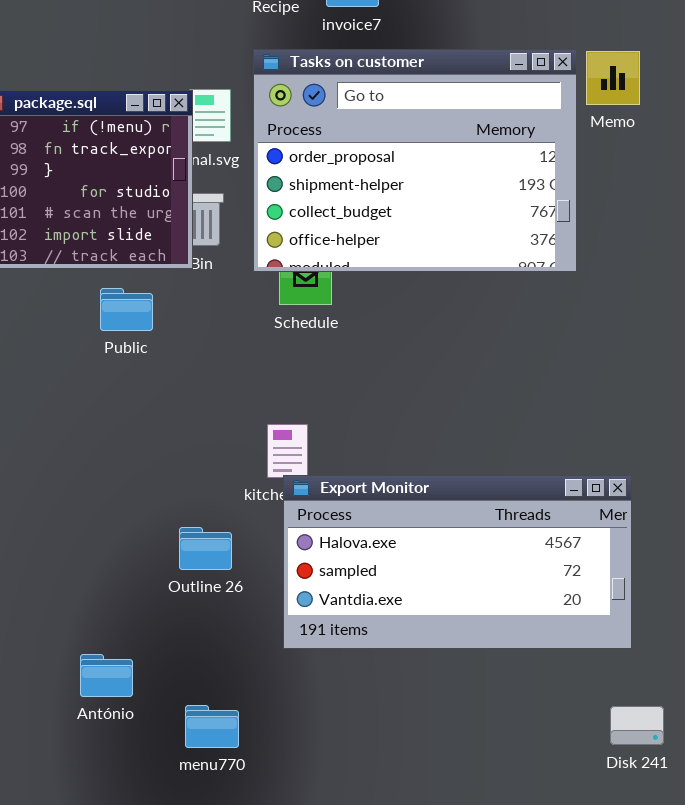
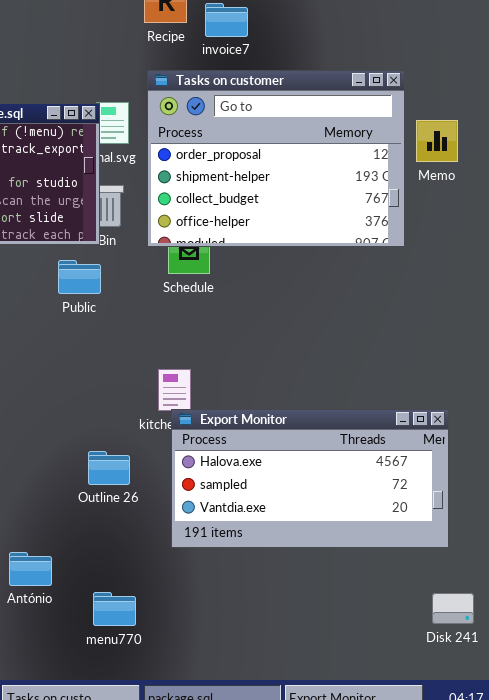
Memo: [586,51,640,105] -> [416,120,458,162], moved
Public: [100,288,153,331] -> [58,260,101,294], moved

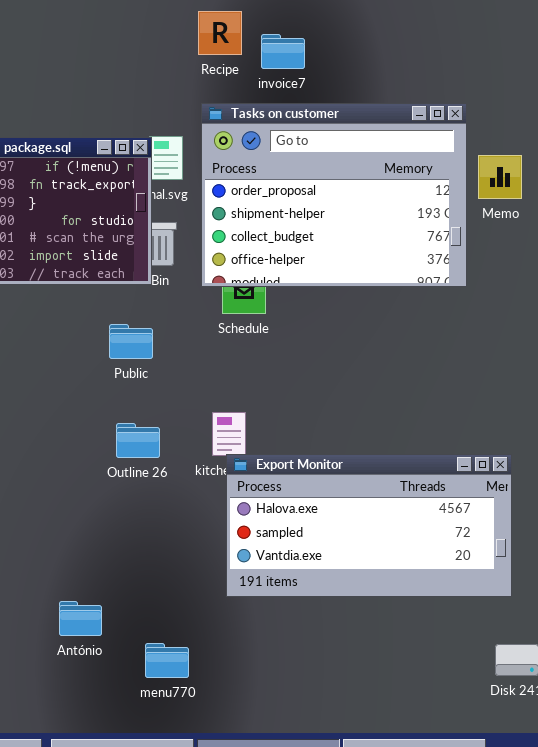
Public: [58,260,101,294] -> [109,324,153,359], moved
Outline 26: [88,451,130,485] -> [116,423,160,458], moved

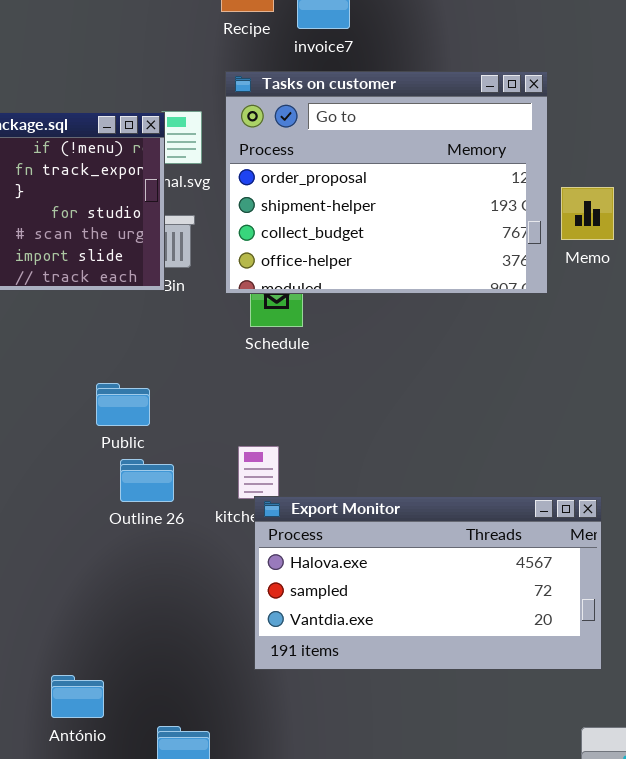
Memo: [478,155,522,199] -> [561,187,614,240], moved
Public: [109,324,153,359] -> [96,383,150,426], moved

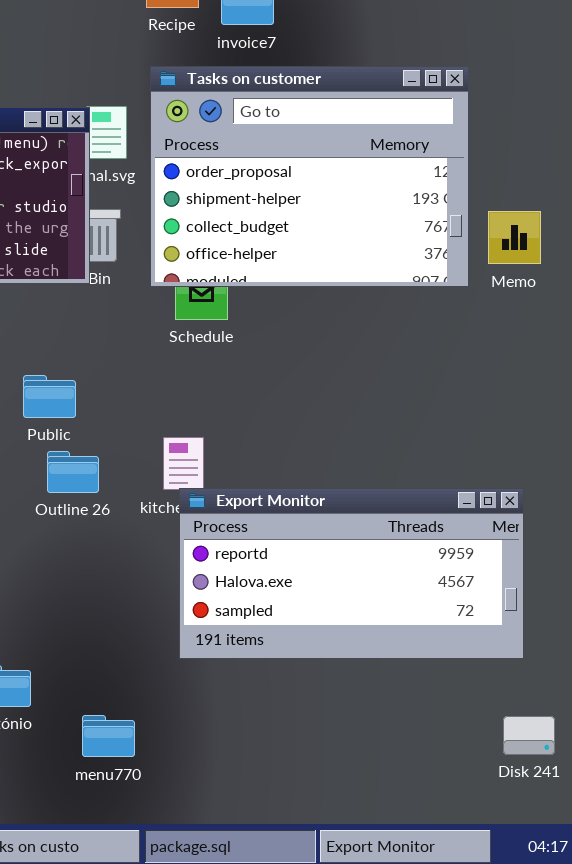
Memo: [561,187,614,240] -> [488,211,541,264], moved
Export Monitor: [254,496,602,670] -> [179,488,524,659], scrolled up 1 row

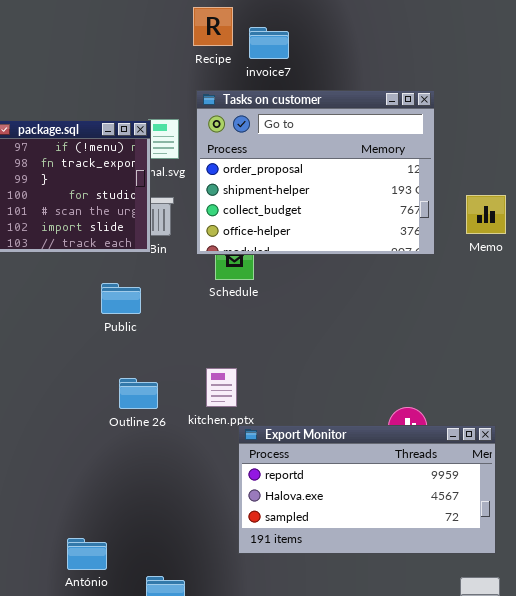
Memo: [488,211,541,264] -> [466,195,506,234], moved
Public: [23,375,76,418] -> [101,283,141,314], moved
Export Monitor: [179,488,524,659] -> [238,425,496,554], moved

